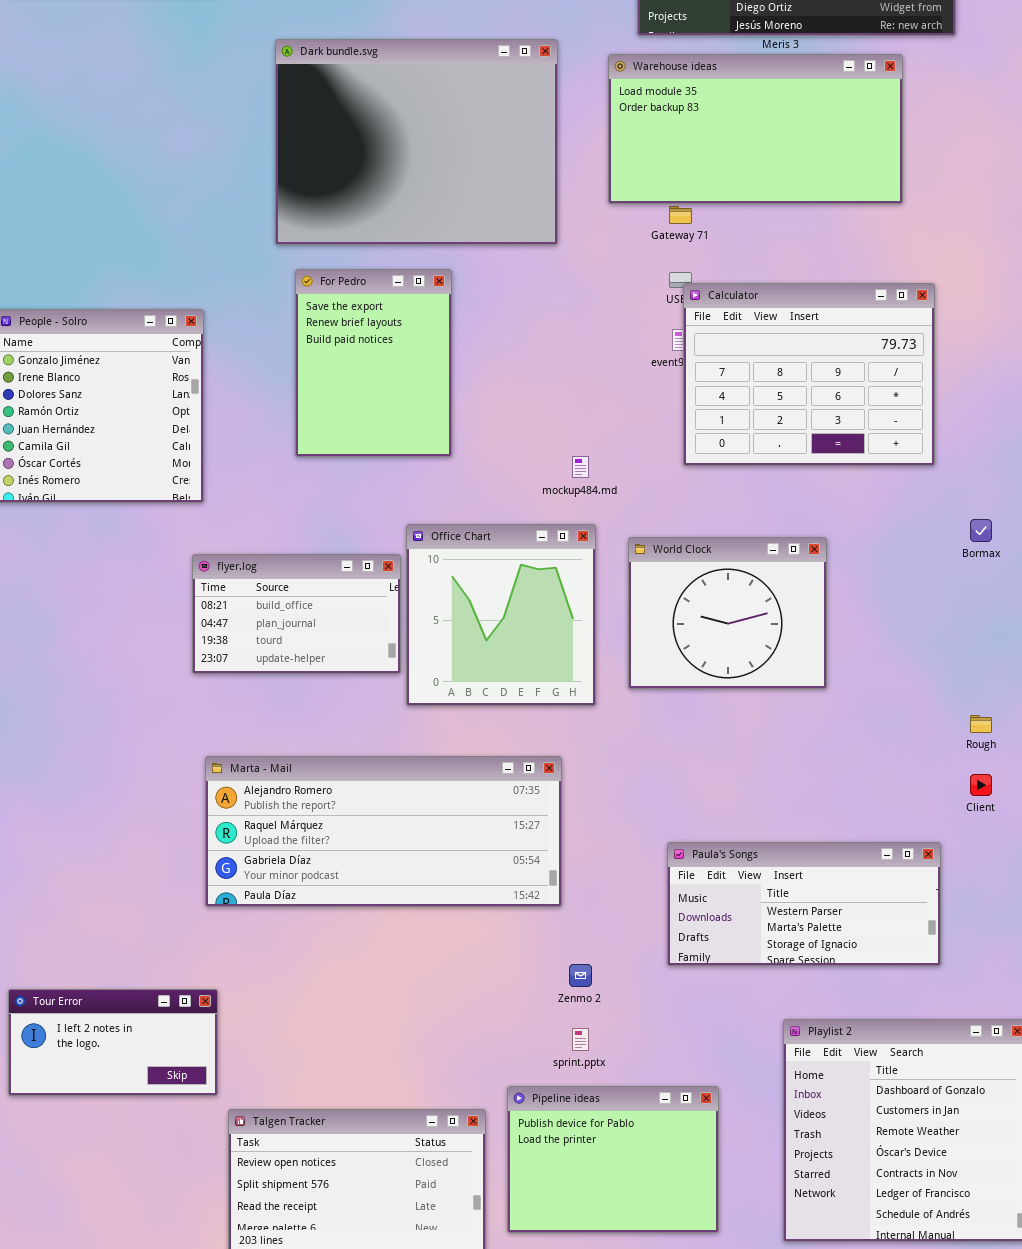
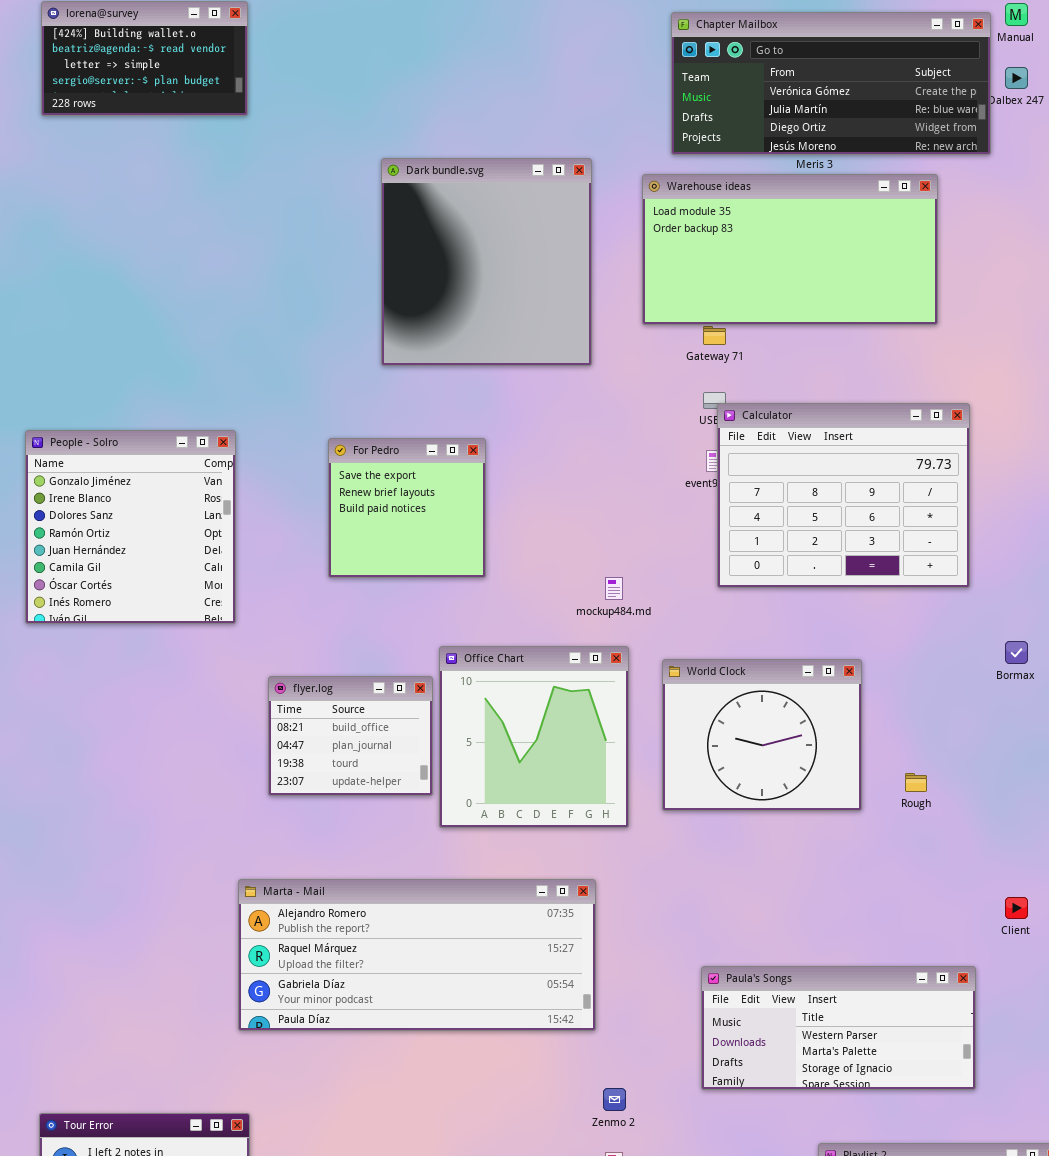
Dark bundle.svg: [275,39,558,245] -> [381,158,592,366], resized
For Pedro: [295,269,452,457] -> [328,438,486,578], resized
flyer.log: [192,554,401,674] -> [268,676,433,796], resized
Rough: [970,715,992,733] -> [905,773,927,792], moved

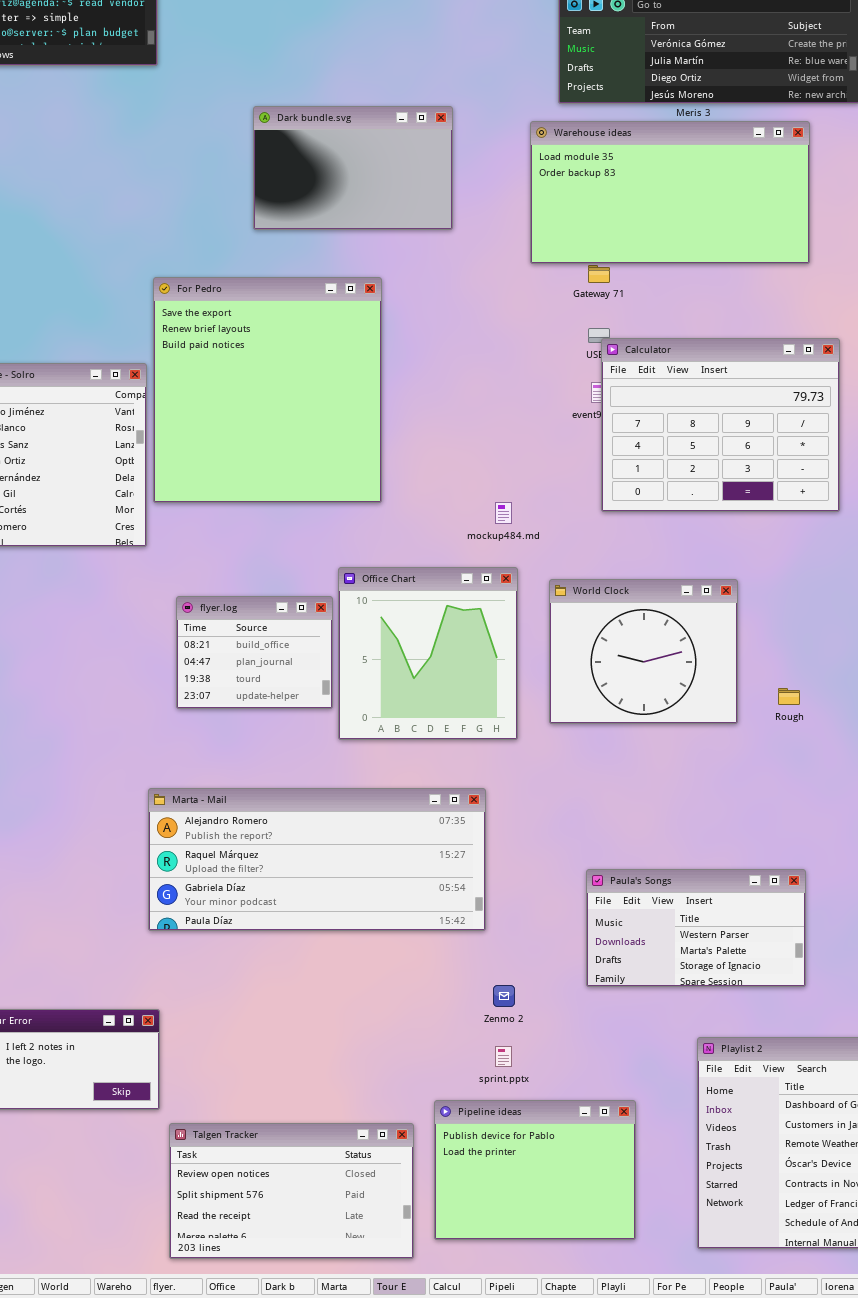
Dark bundle.svg: [381,158,592,366] -> [253,106,453,230], moved, resized
For Pedro: [328,438,486,578] -> [153,277,382,503], resized
Paula's Songs: [701,966,976,1090] -> [586,869,806,987], resized

